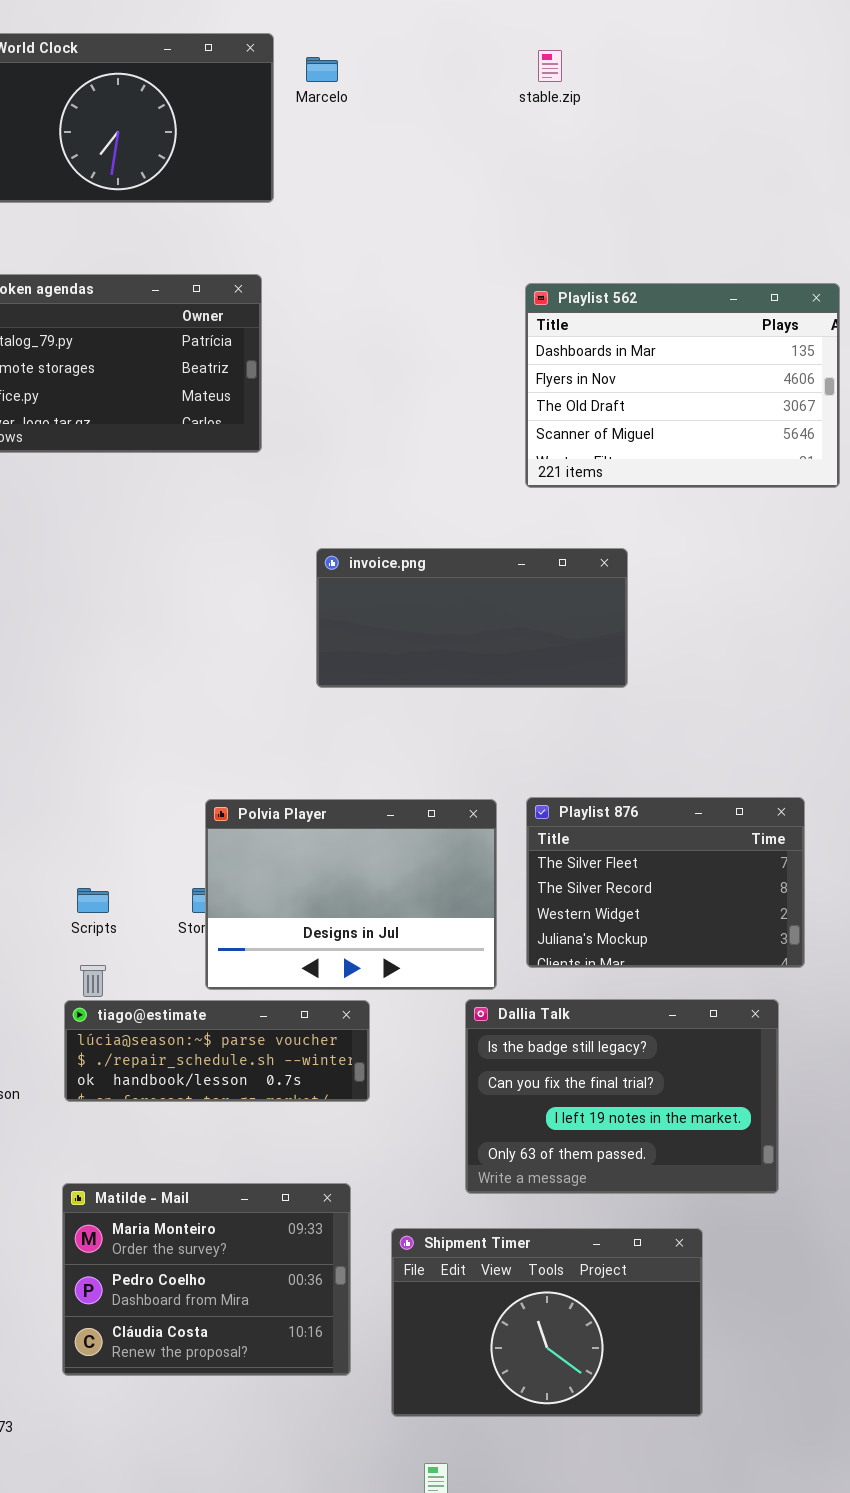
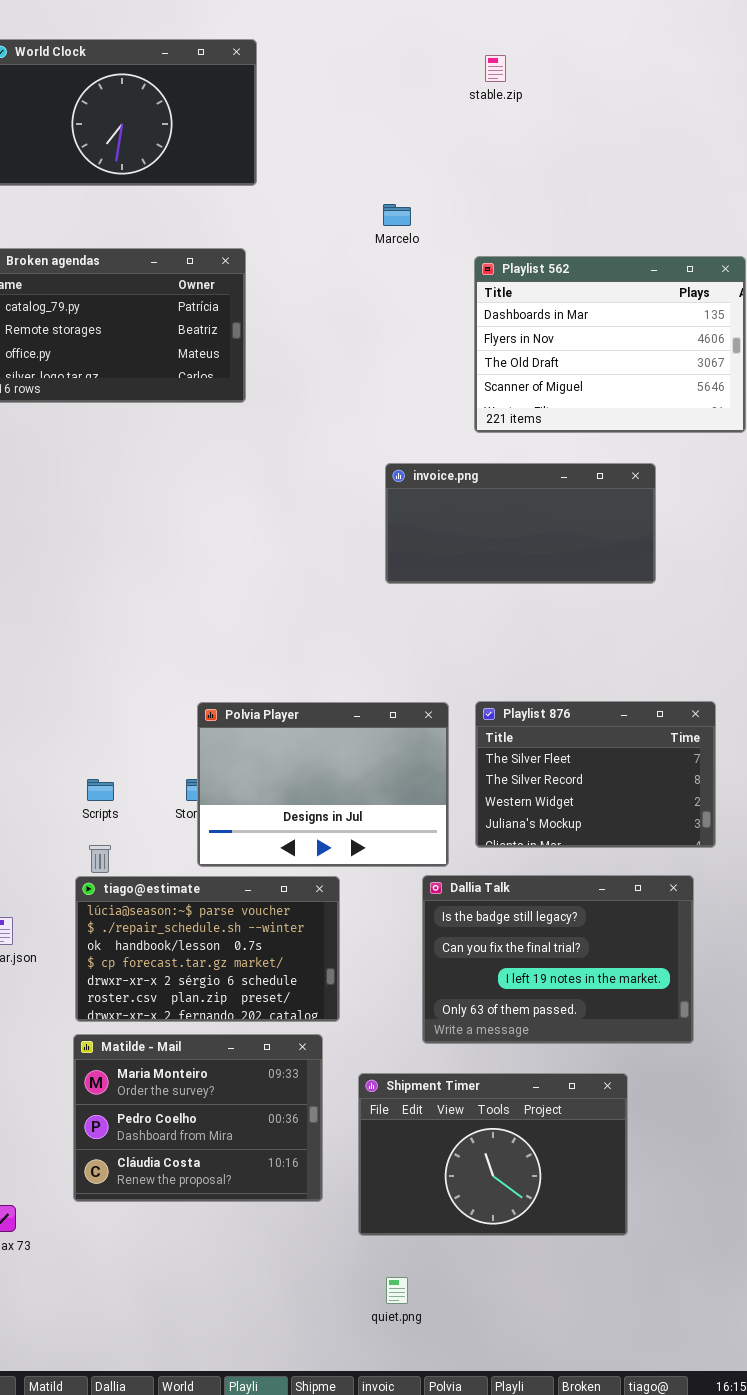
Marcelo: [306,57,338,82] -> [383,204,411,226], moved
invoice.png: [316,548,628,688] -> [385,463,656,584], moved
tiago@estimate: [64,1000,370,1102] -> [75,876,340,1022], resized

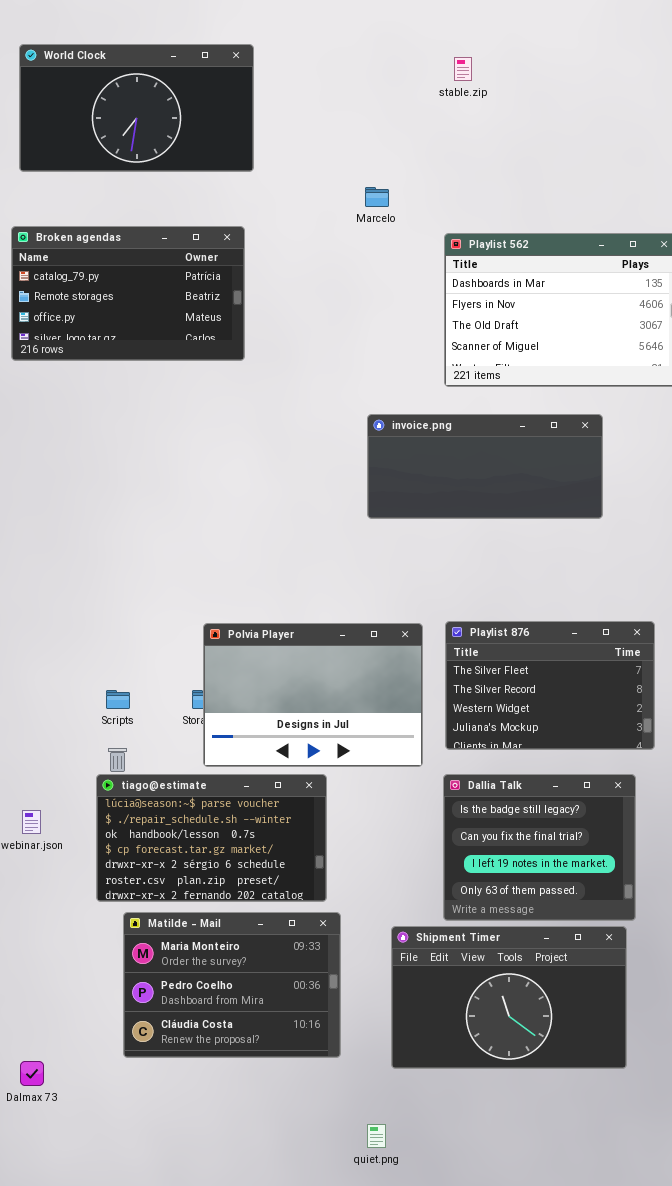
Dallia Talk: [422,875,694,1044] -> [443,774,636,921], resized
Matilde - Mail: [73,1034,323,1202] -> [123,912,341,1058], moved
Shipment Timer: [358,1073,628,1236] -> [391,926,627,1069], moved

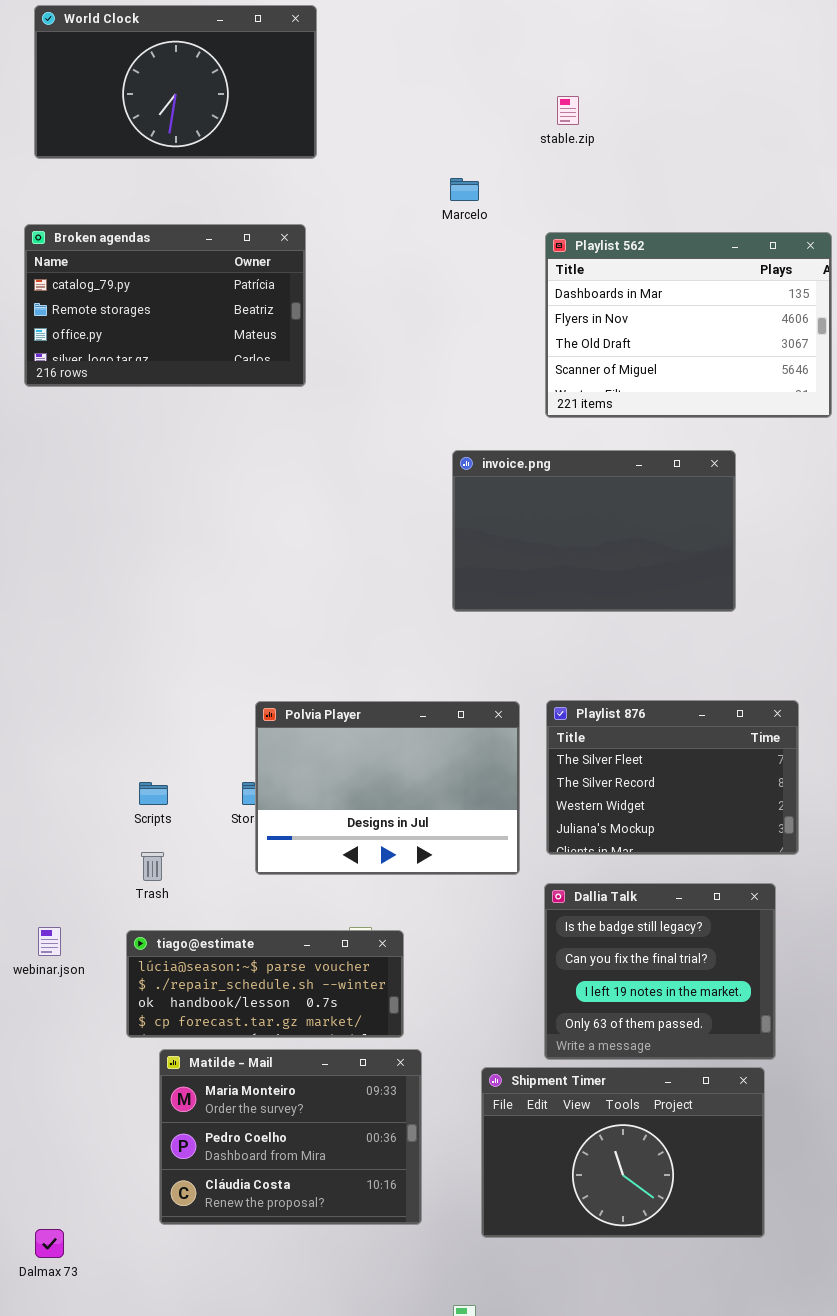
stable.zip: [454,57,472,81] -> [557,96,579,125], moved
invoice.png: [367,414,603,519] -> [452,450,736,612], resized
tiago@estimate: [96,774,327,902] -> [126,930,404,1038], resized

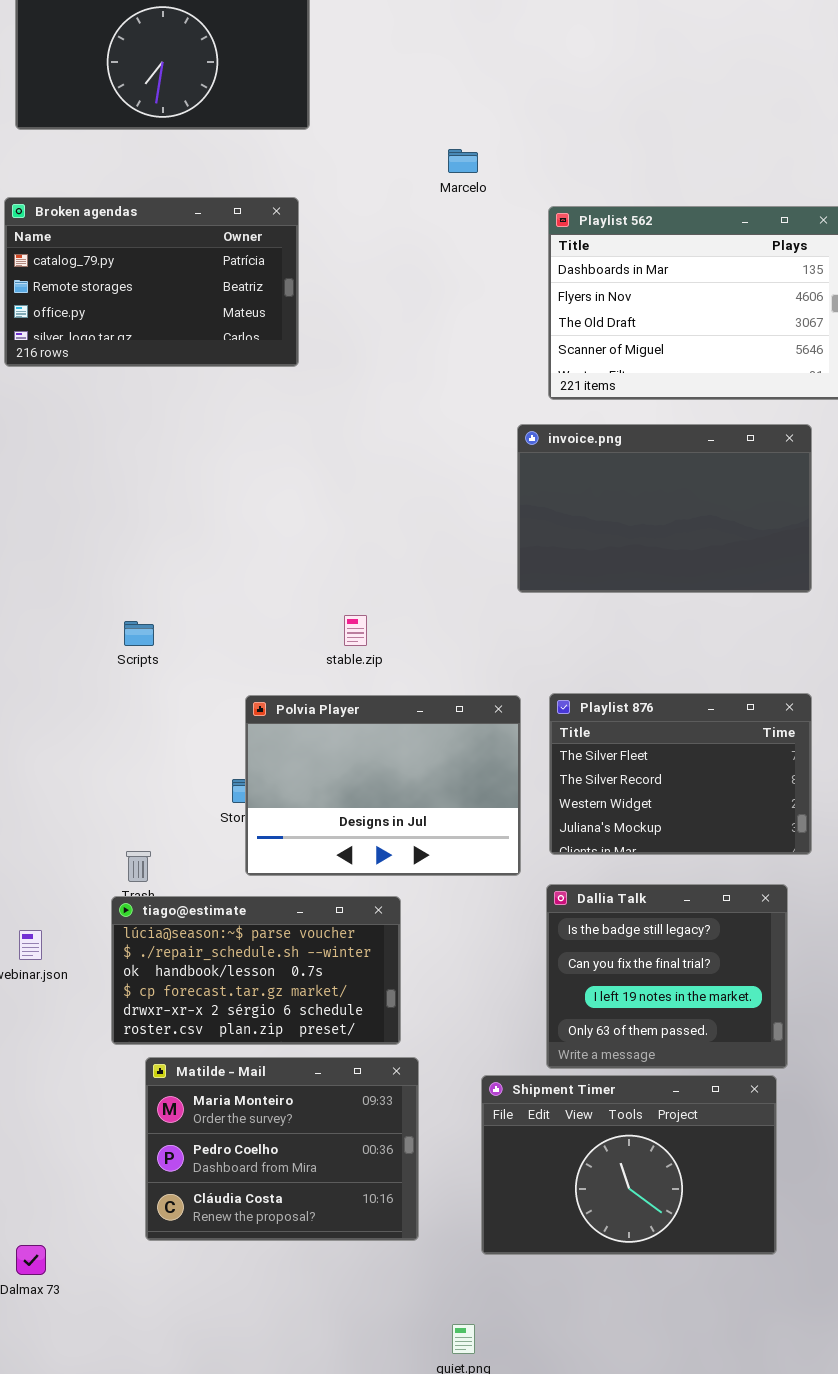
stable.zip: [557,96,579,125] -> [344,615,367,646], moved
invoice.png: [452,450,736,612] -> [517,424,812,593], moved
Scripts: [139,782,168,805] -> [124,621,154,646], moved
tiago@estimate: [126,930,404,1038] -> [111,896,401,1045], resized

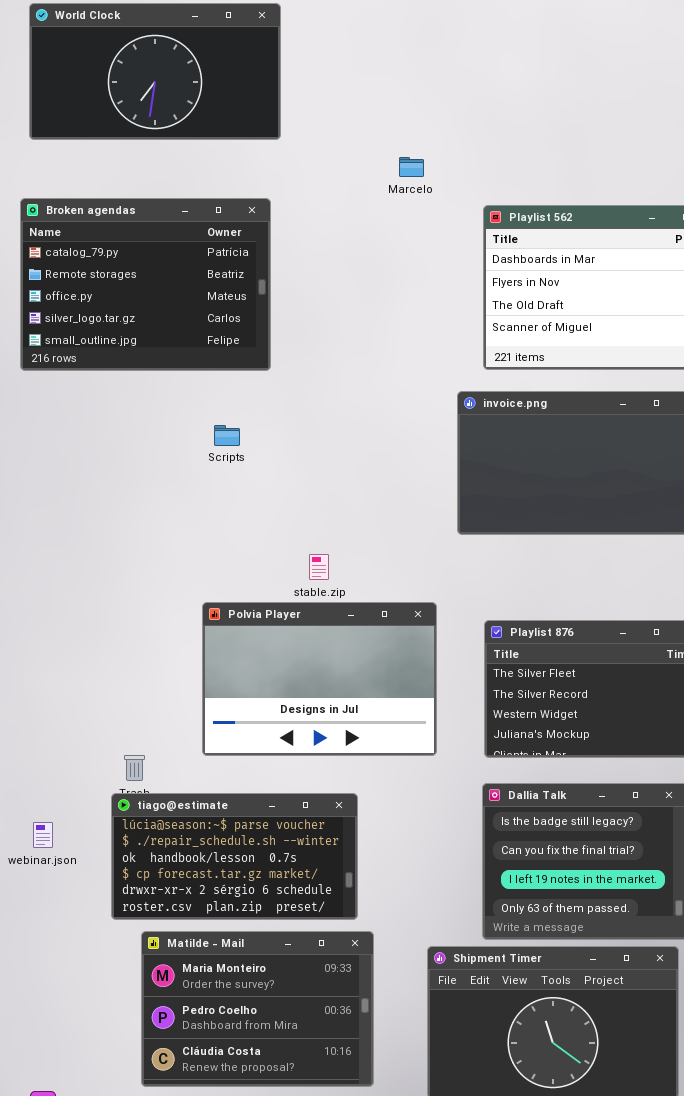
Broken agendas: [4,197,299,367] -> [20,198,271,371], resized
Scripts: [124,621,154,646] -> [214,425,240,446], moved
Polvia Player: [245,695,521,876] -> [202,602,437,756], moved

